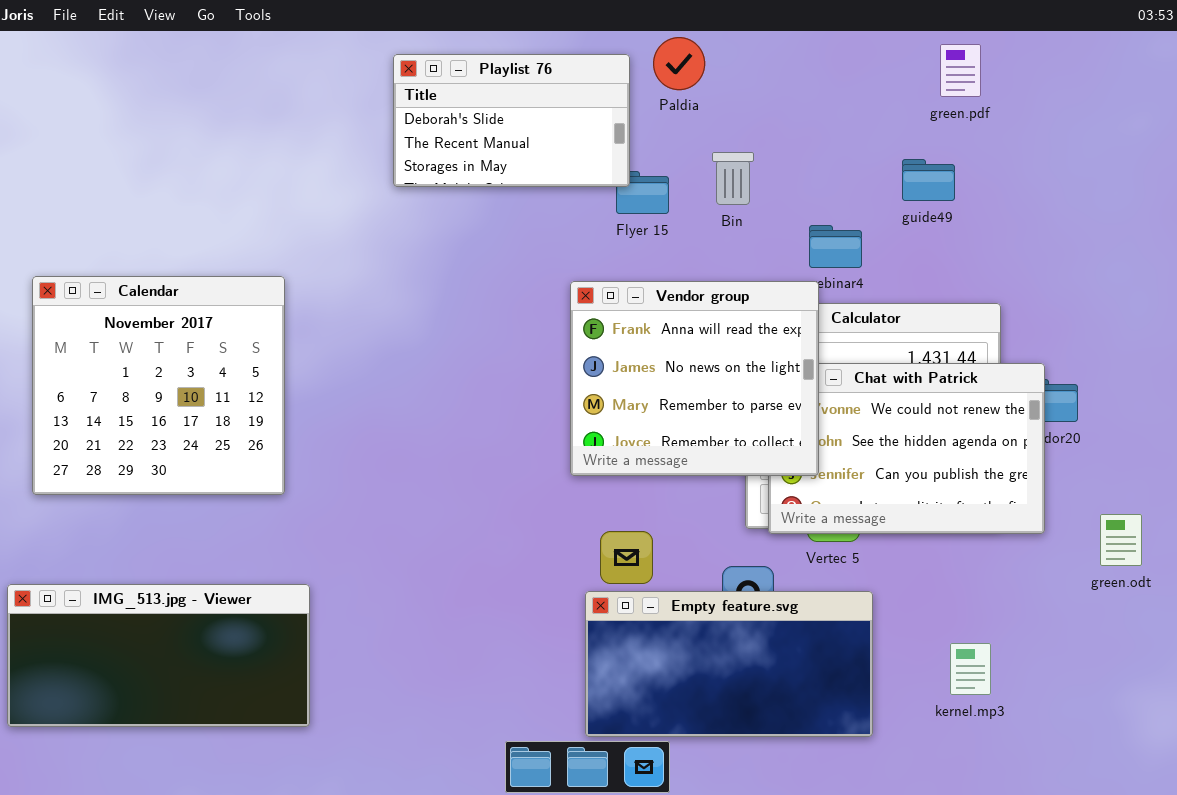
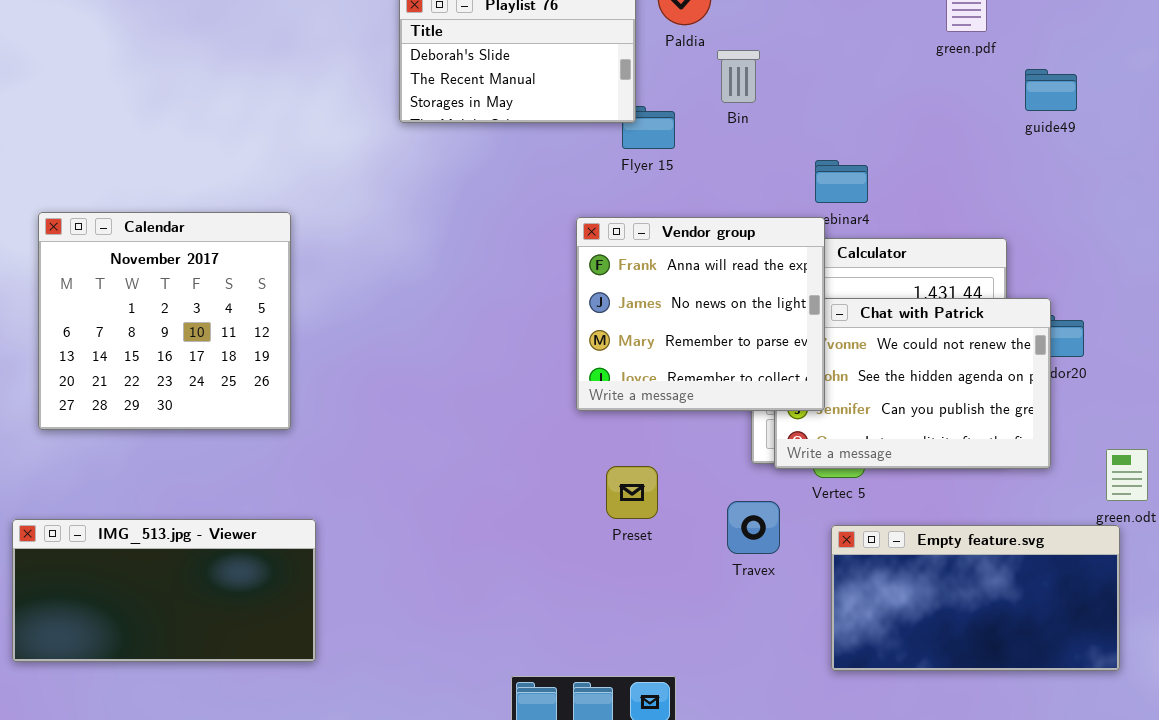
Bin: [712,152,754,205] -> [717,50,760,103], moved
guide49: [902,159,955,201] -> [1025,69,1077,111], moved
Empty feature.svg: [585,591,873,737] -> [831,525,1120,671], moved

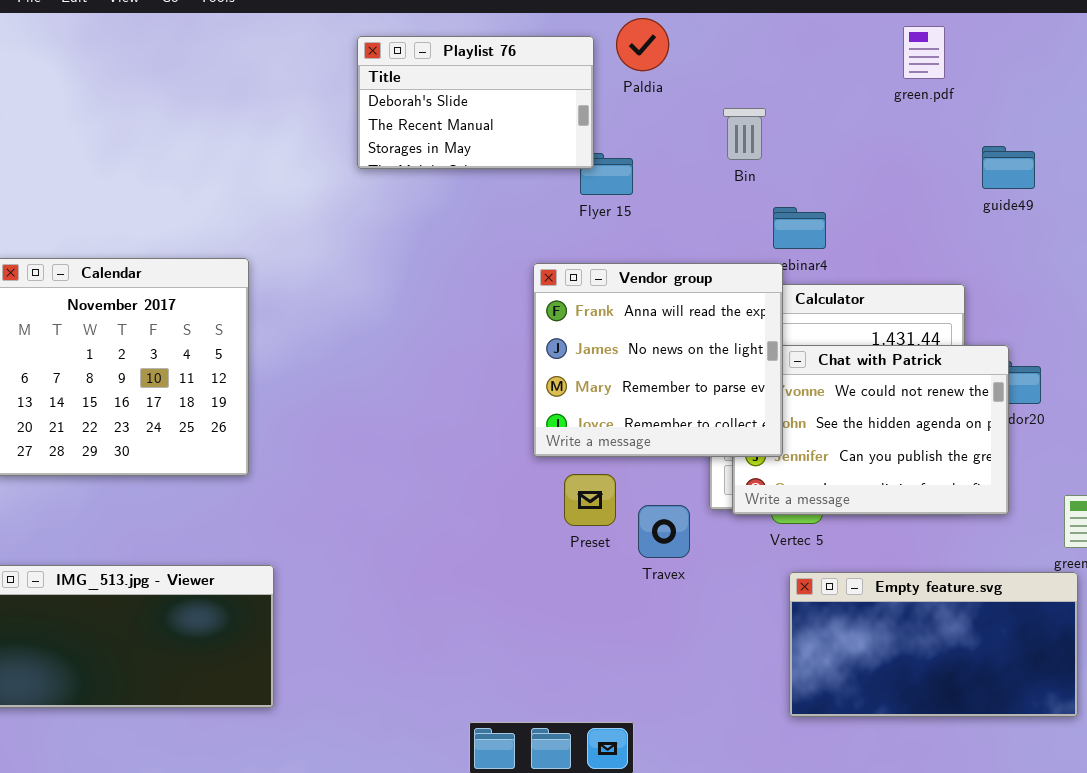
Bin: [717,50,760,103] -> [723,108,766,160], moved
guide49: [1025,69,1077,111] -> [982,146,1035,189], moved
Preset: [606,466,658,519] -> [564,474,616,526], moved
Travex: [727,501,780,554] -> [638,505,690,558], moved

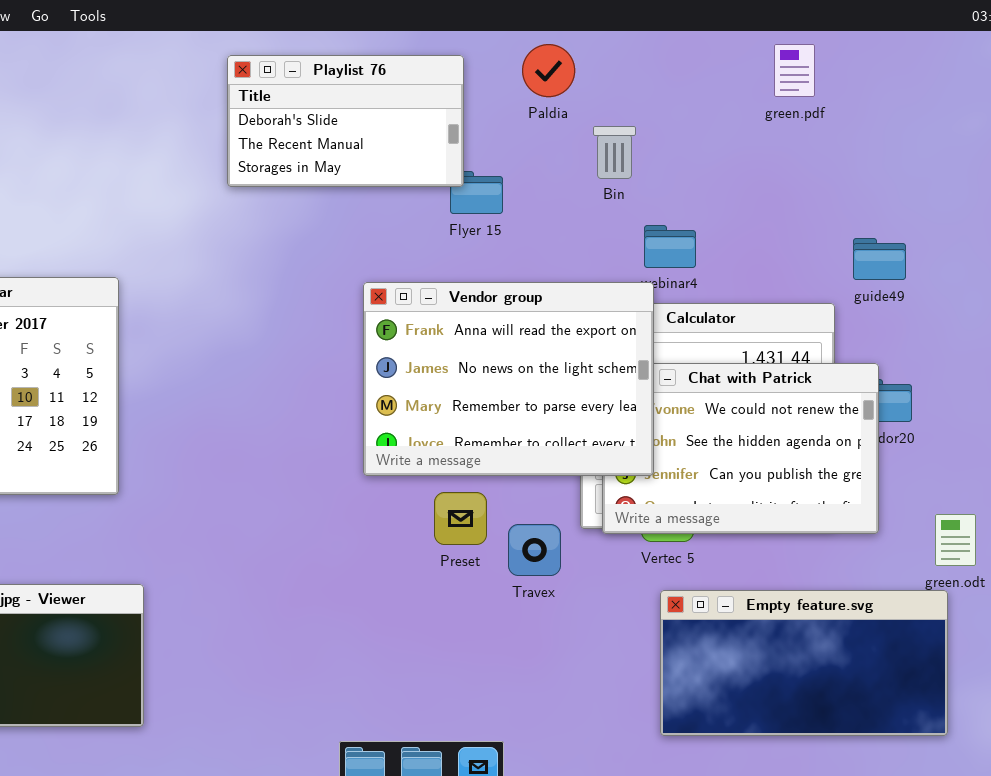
Paldia: [616,18,669,71] -> [522,44,575,97], moved
guide49: [982,146,1035,189] -> [853,238,906,280], moved
Vendor group: [533,263,783,457] -> [363,282,654,476], resized

